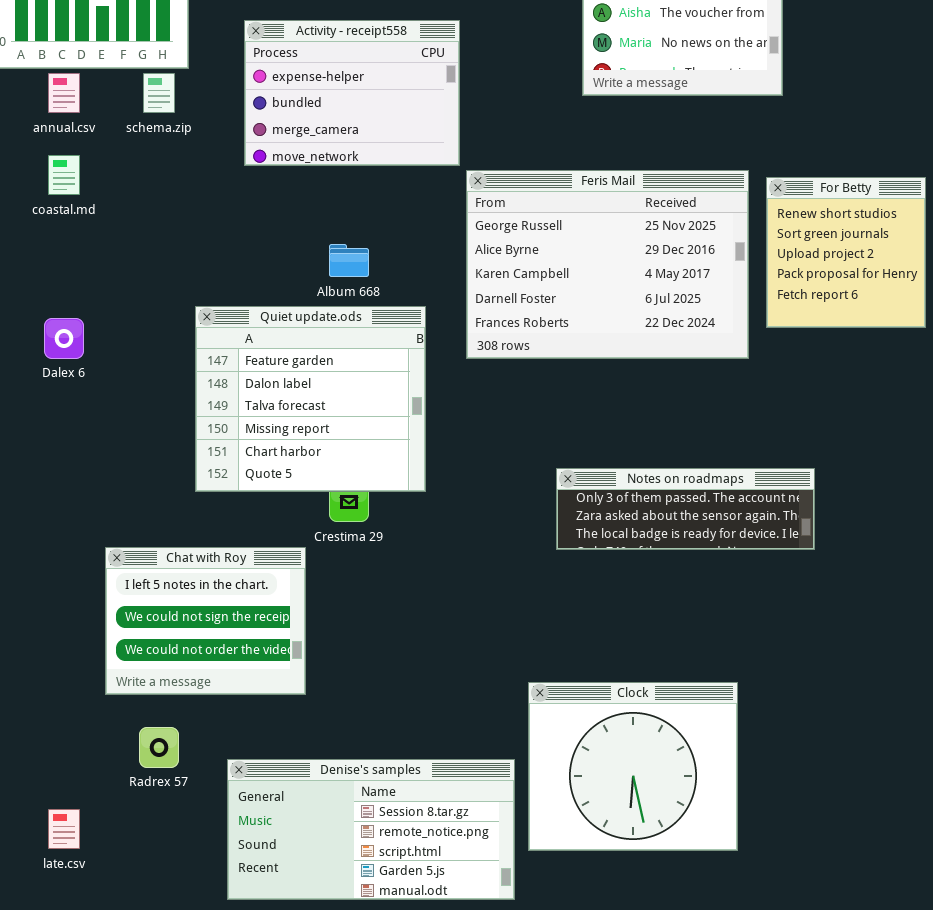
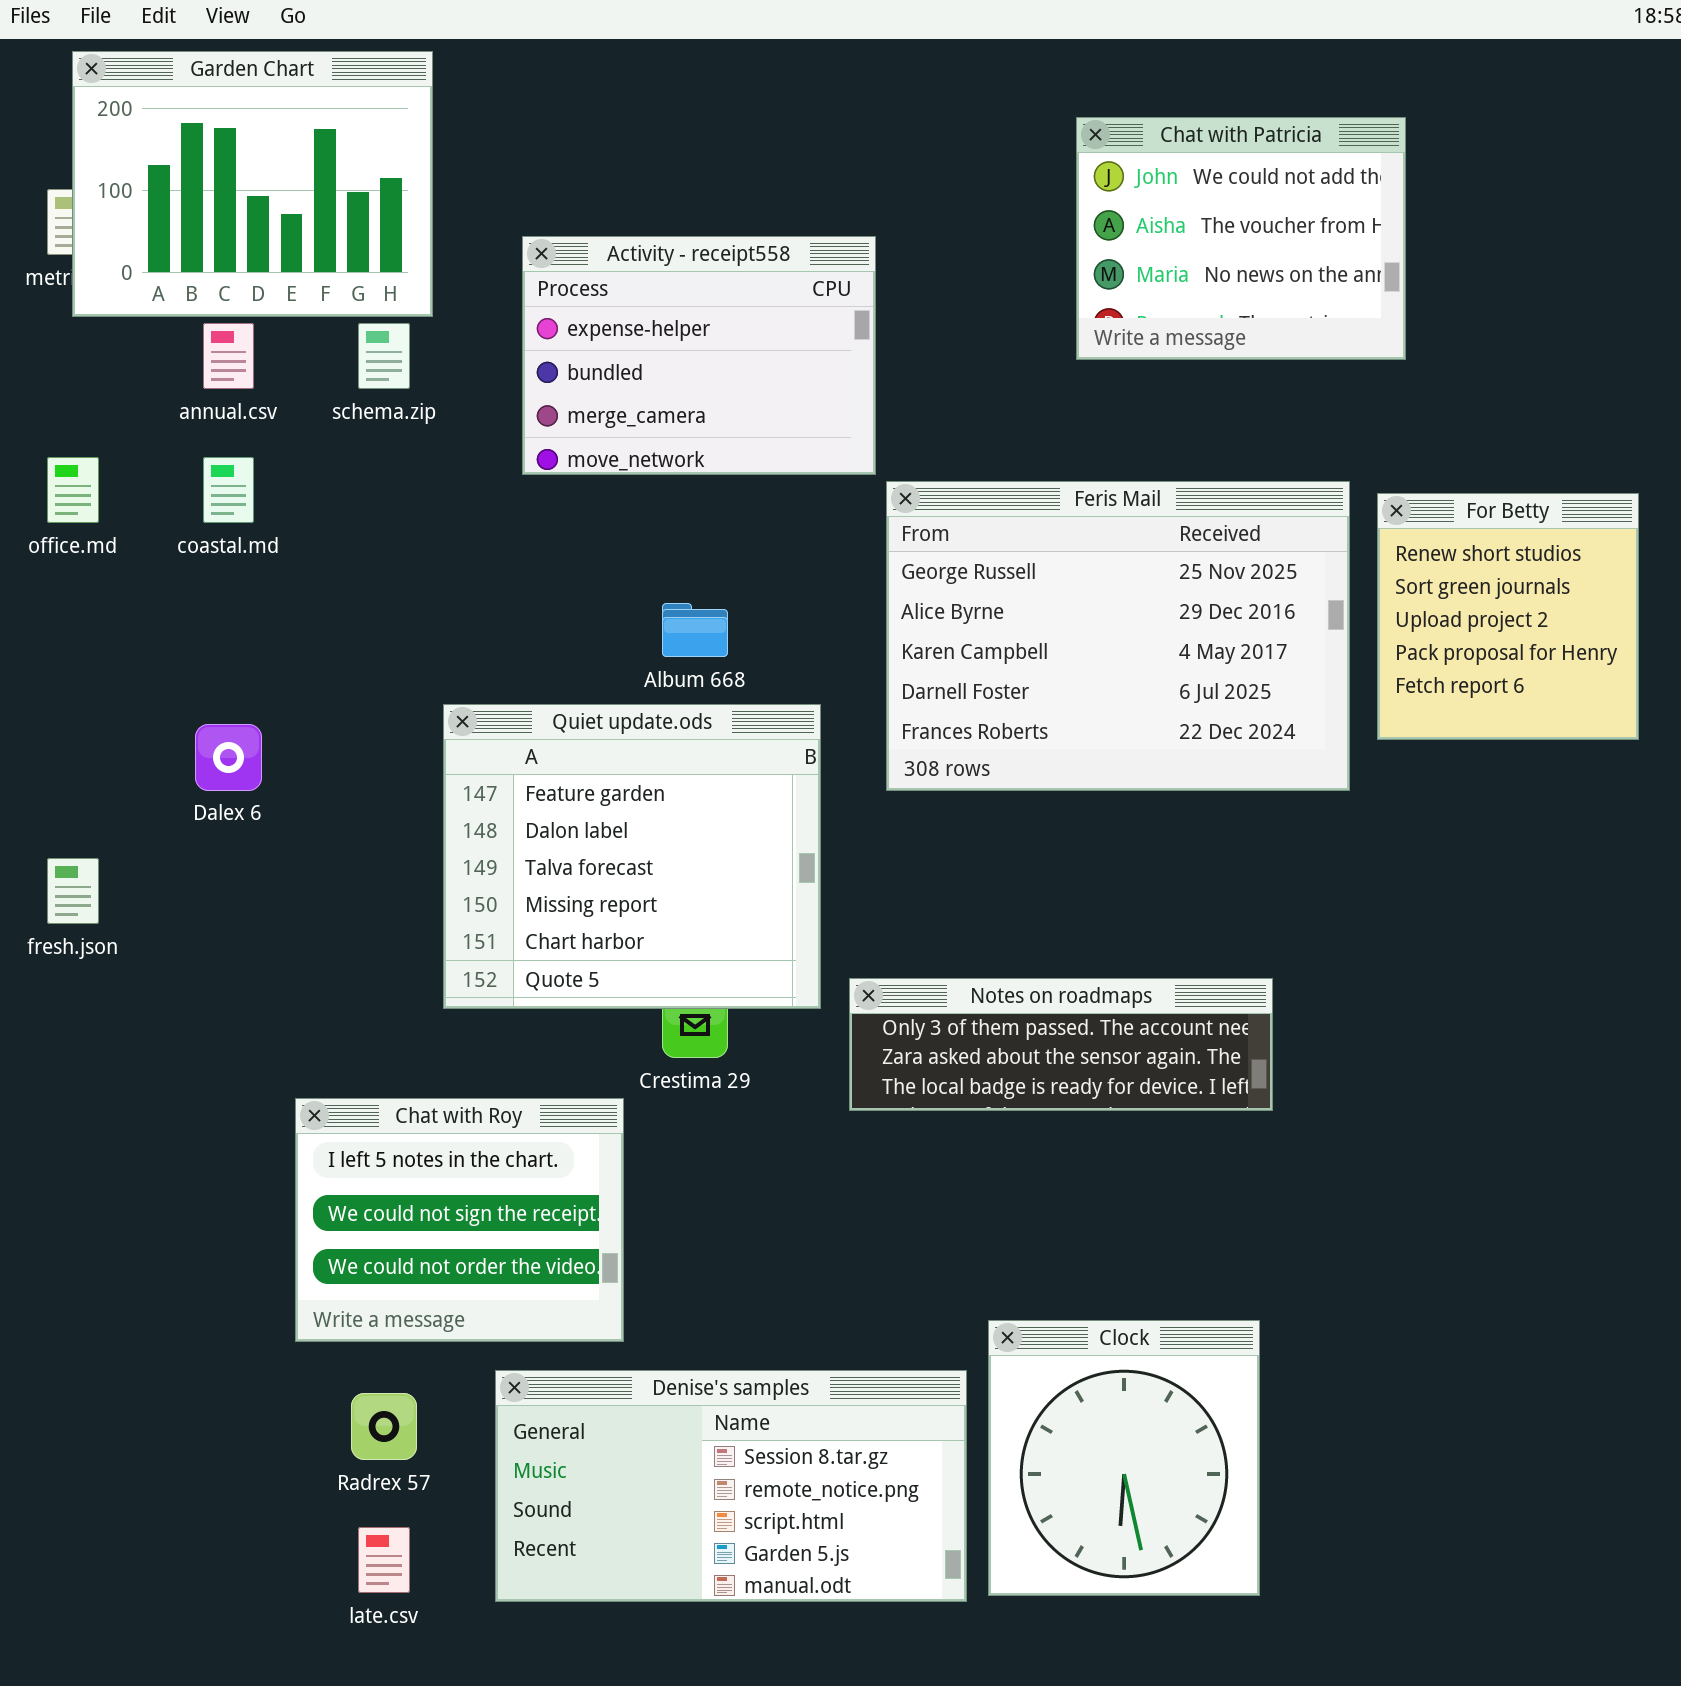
Notes on roadmaps: [556,468,815,550] -> [849,978,1273,1111], moved
Clock: [528,682,738,851] -> [988,1320,1260,1596], resized
Denise's samples: [227,759,515,900] -> [495,1370,967,1602], moved
late.csv: [48,809,80,849] -> [358,1527,410,1593], moved

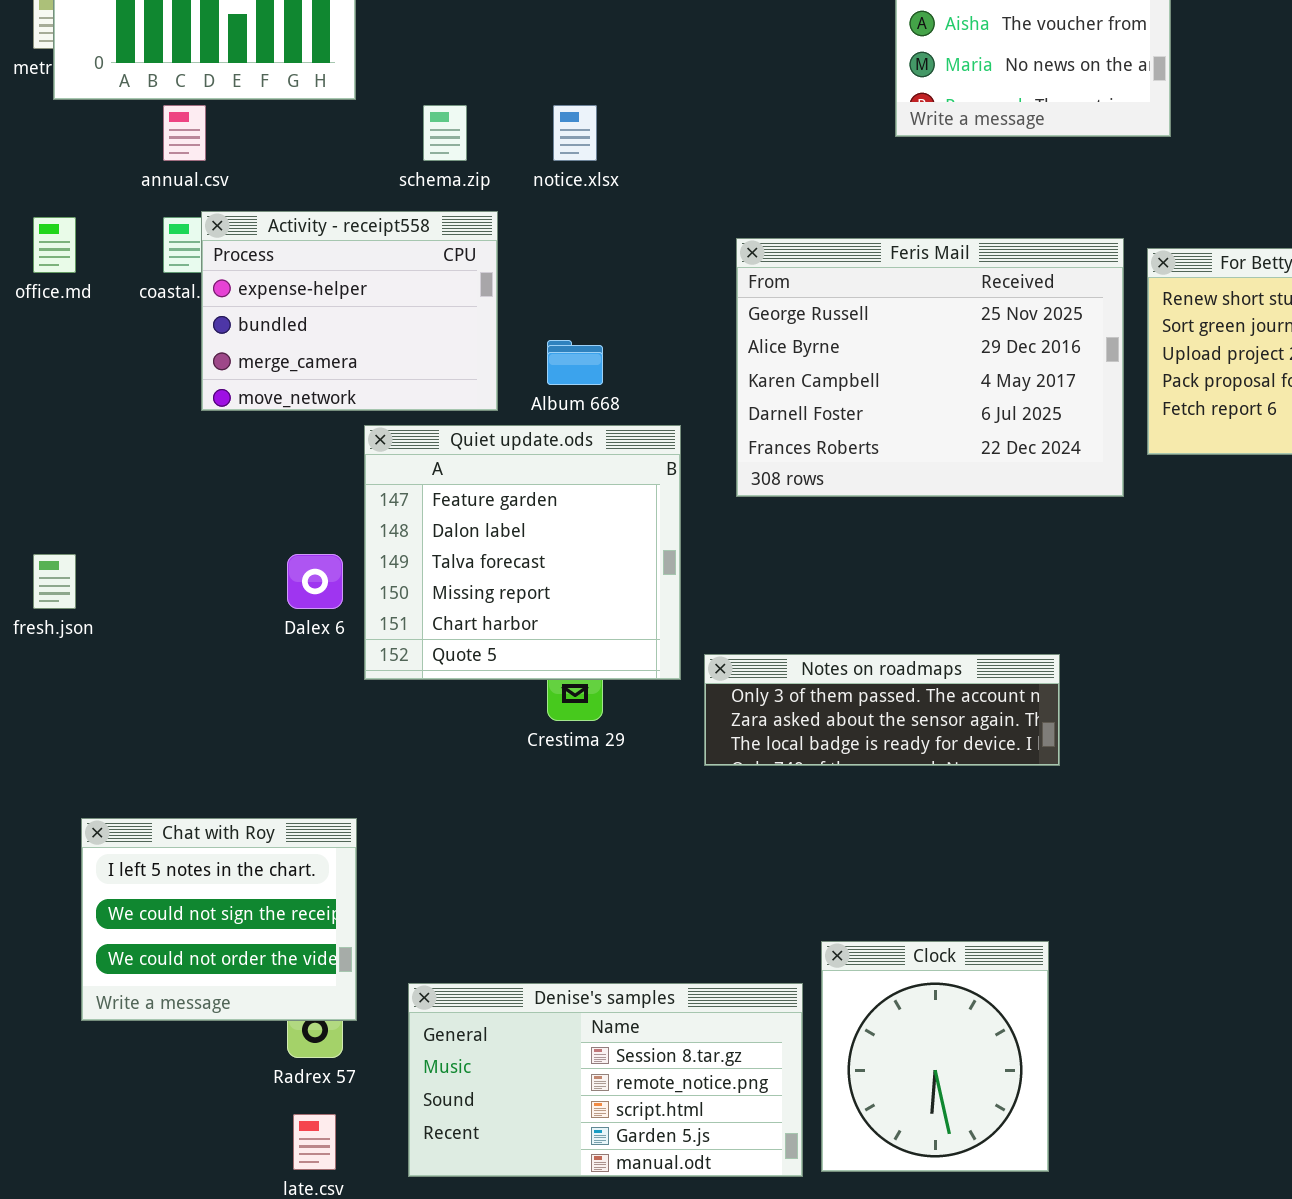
Activity - receipt558: [522,236,876,475] -> [201,211,498,411], moved
schema.zip: [358,323,410,389] -> [423,105,467,161], moved
Dalex 6: [195,724,262,791] -> [287,554,343,609], moved
Chat with Roy: [295,1098,624,1342] -> [81,818,357,1021], moved

